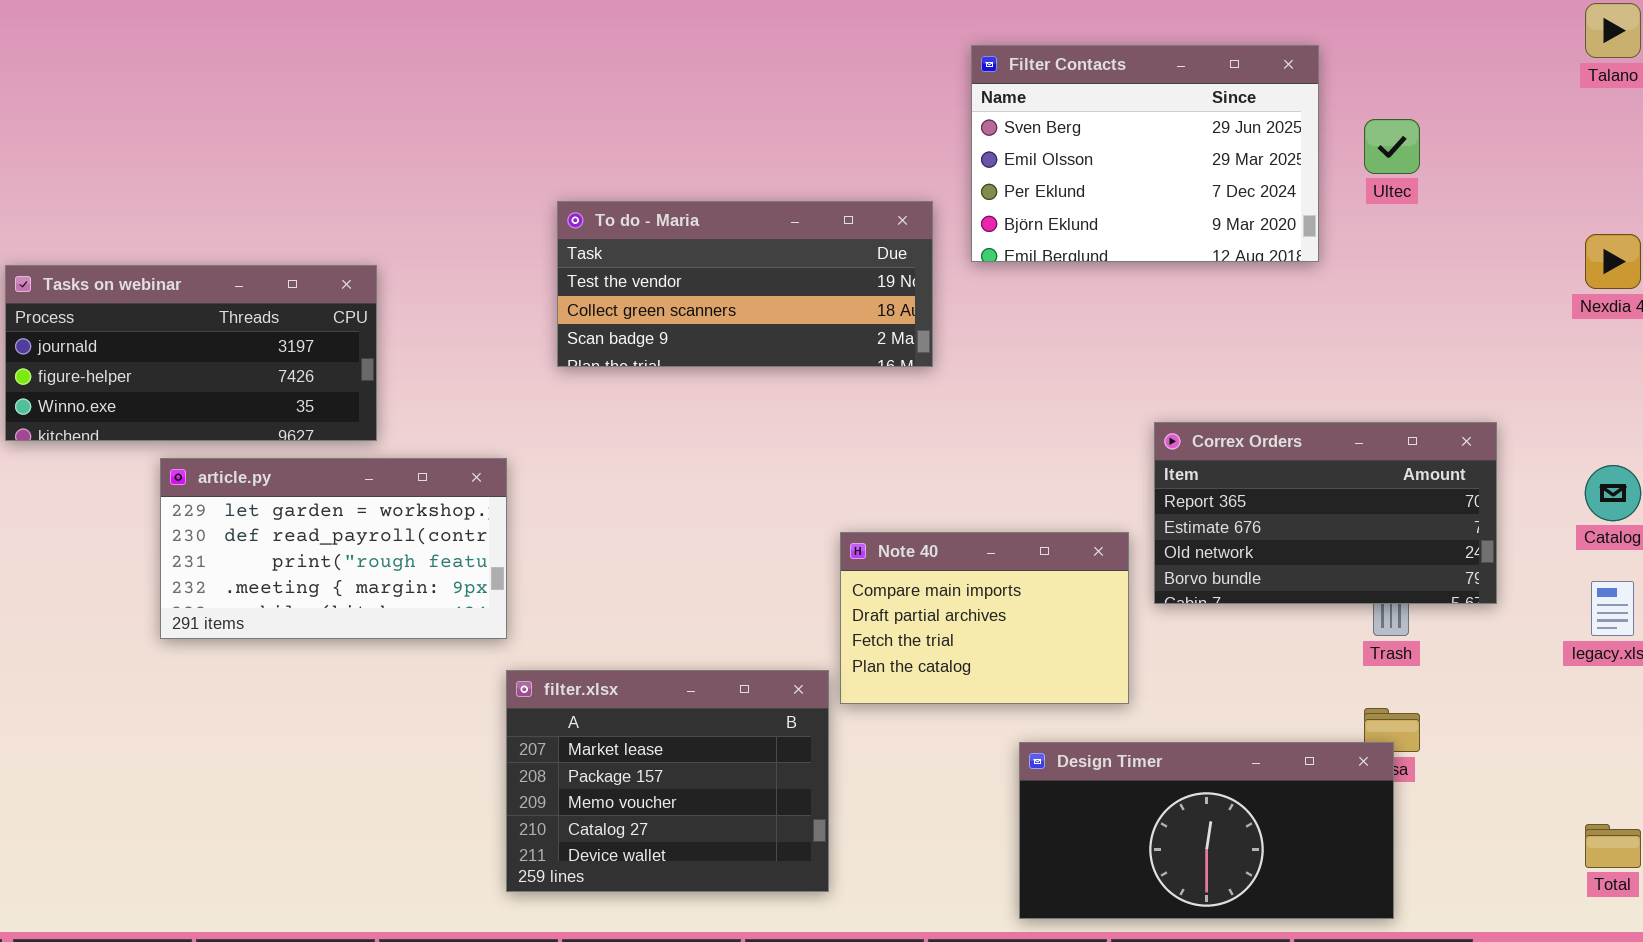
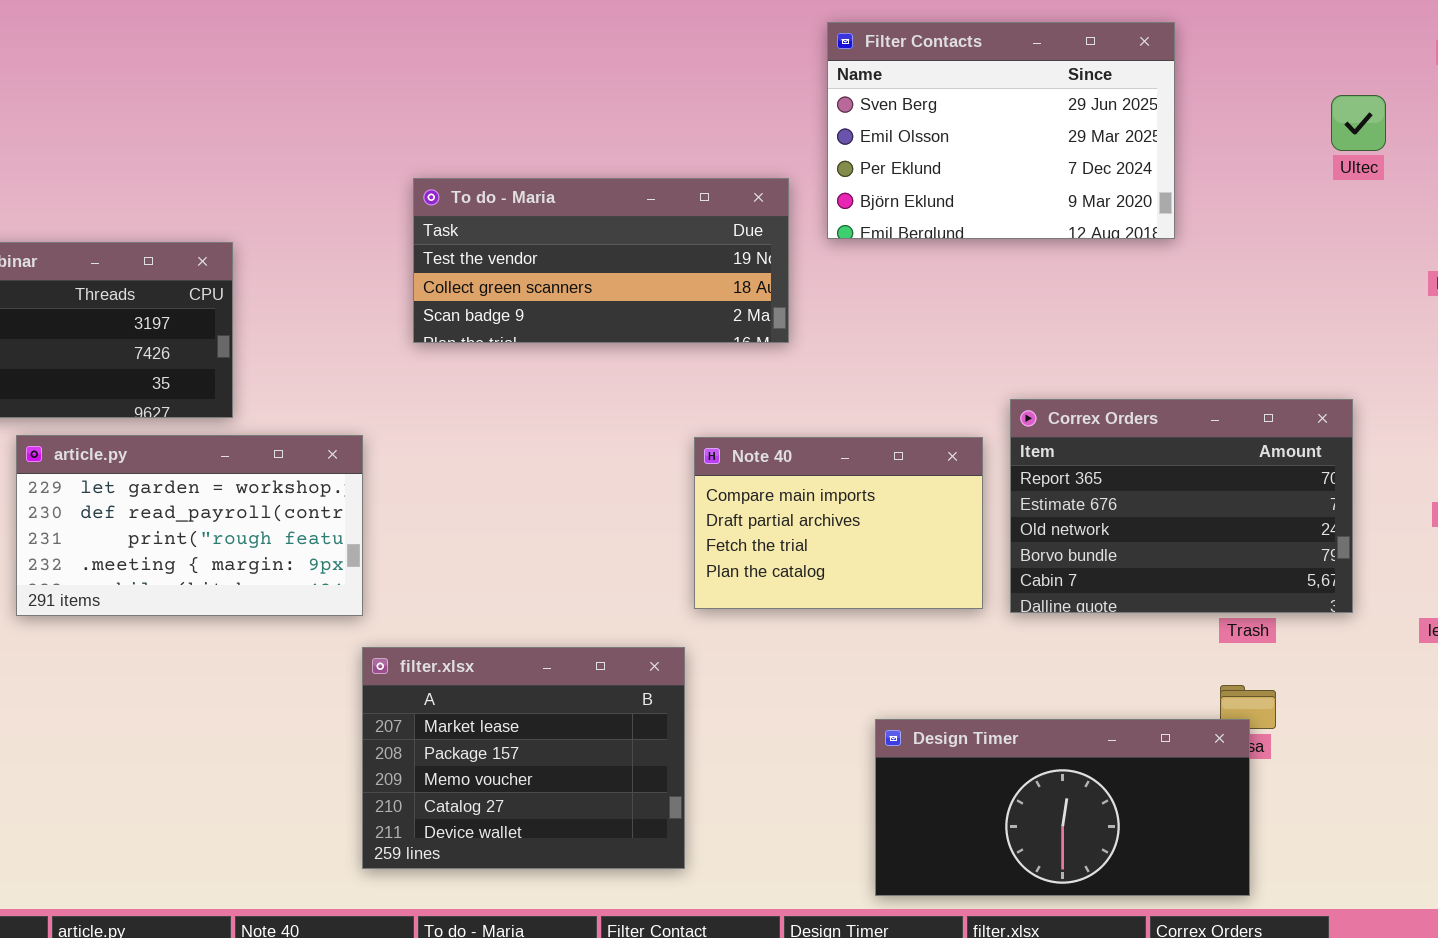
Ultec: [1364,119,1420,174] -> [1331,95,1386,151], moved
Correx Orders: [1154,422,1497,604] -> [1010,399,1353,613], resized
Note 40: [840,532,1129,704] -> [694,437,983,609], moved

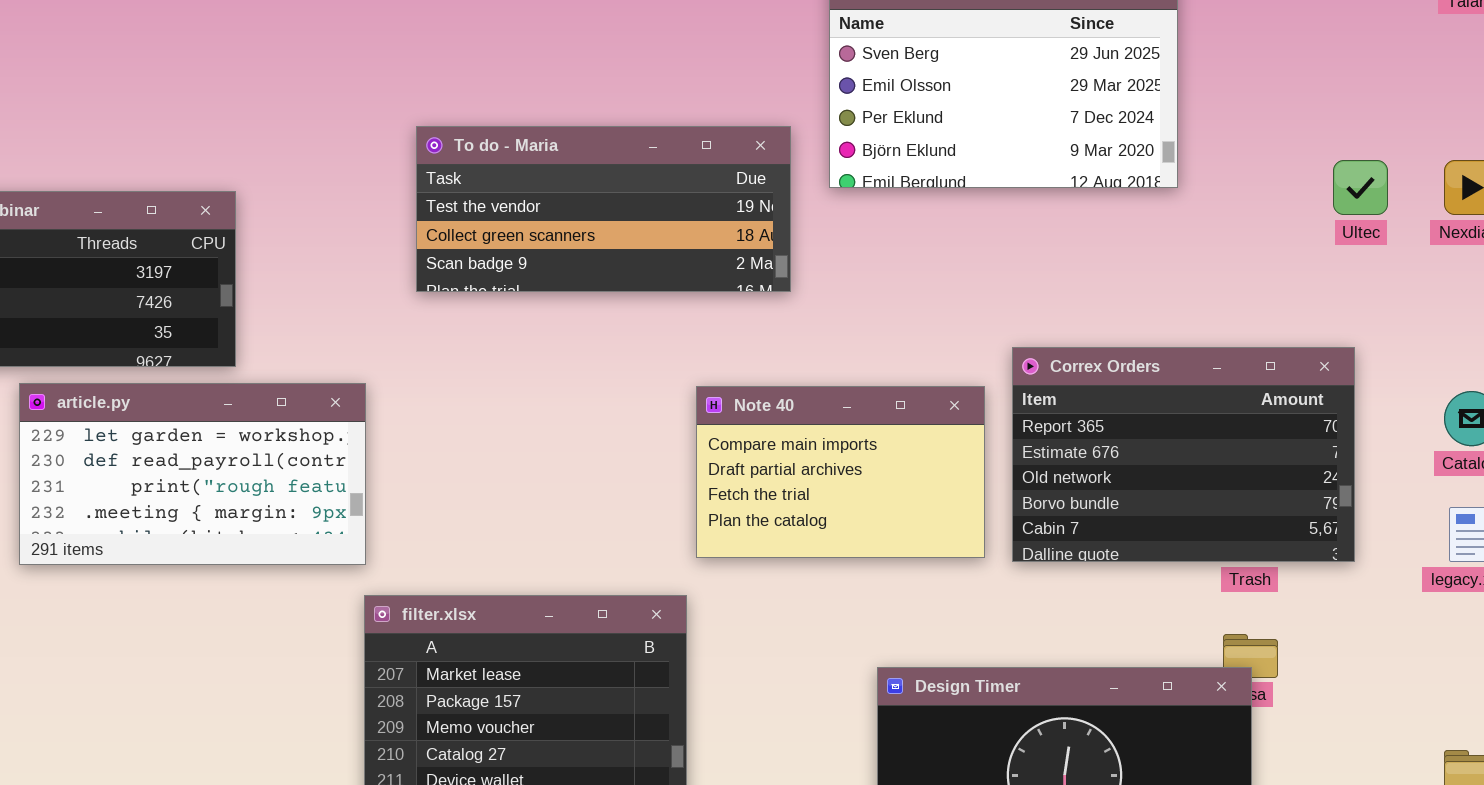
Ultec: [1331,95,1386,151] -> [1333,160,1388,215], moved

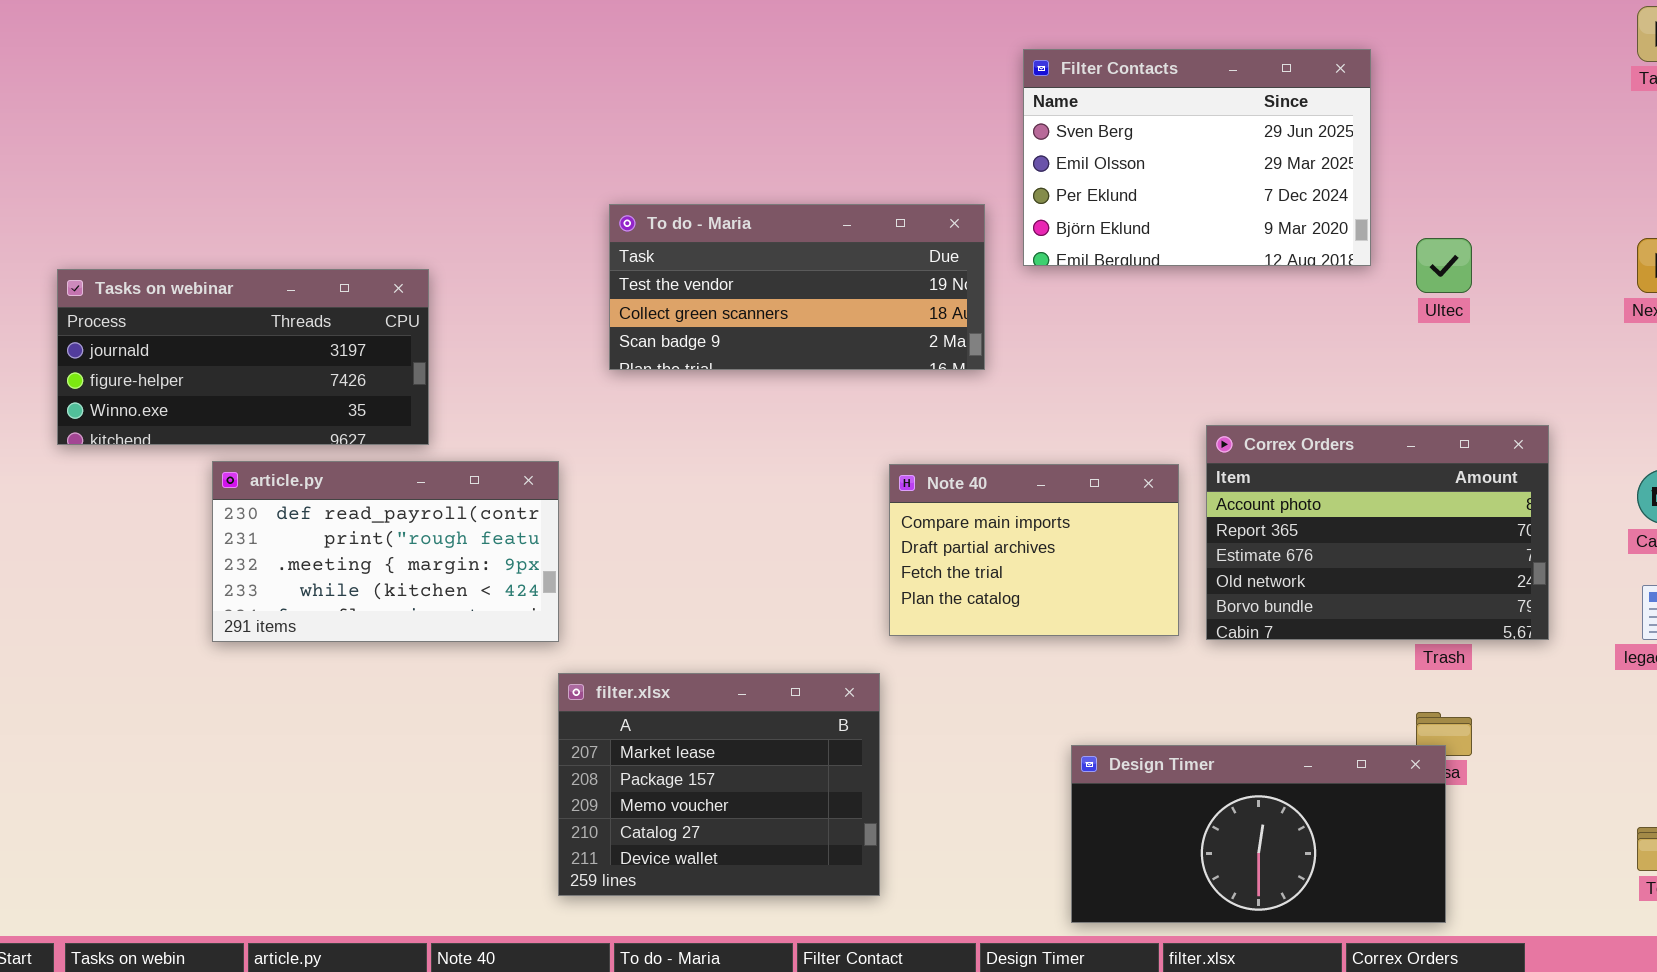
Ultec: [1333,160,1388,215] -> [1416,238,1472,293], moved
Correx Orders: [1012,347,1355,562] -> [1206,425,1549,640], scrolled up 1 row
article.py: [19,383,366,565] -> [212,461,559,642], scrolled down 1 row

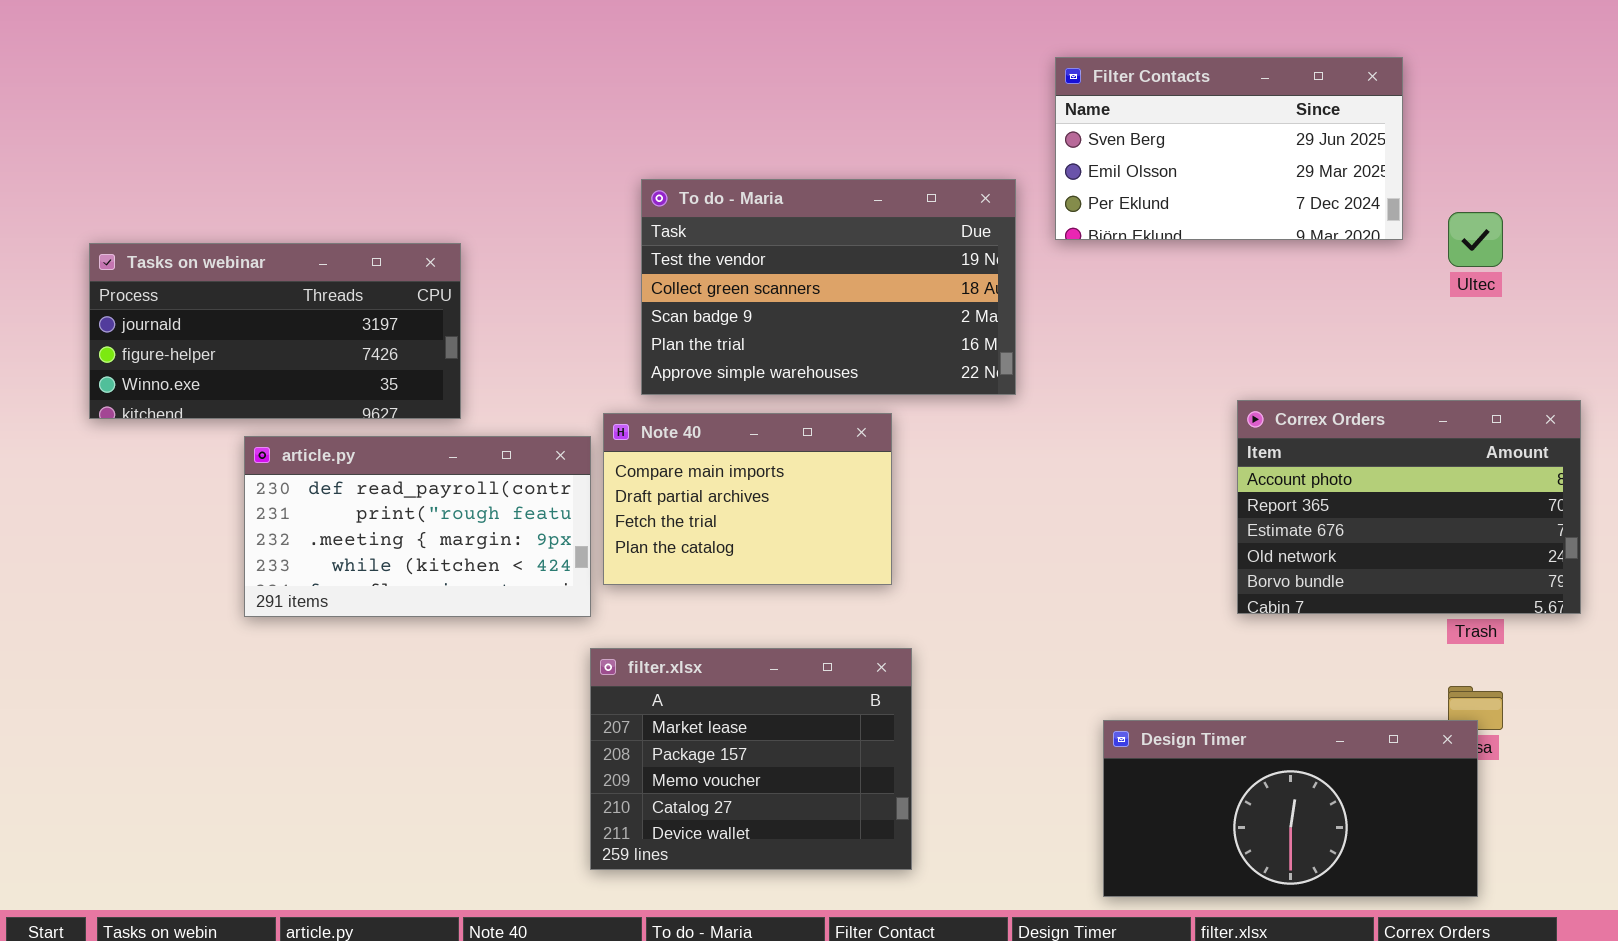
Filter Contacts: [1023,49,1371,266] -> [1055,57,1403,240], resized
To do - Maria: [609,204,985,370] -> [641,179,1016,395], resized
Note 40: [889,464,1179,636] -> [603,413,892,585], moved

